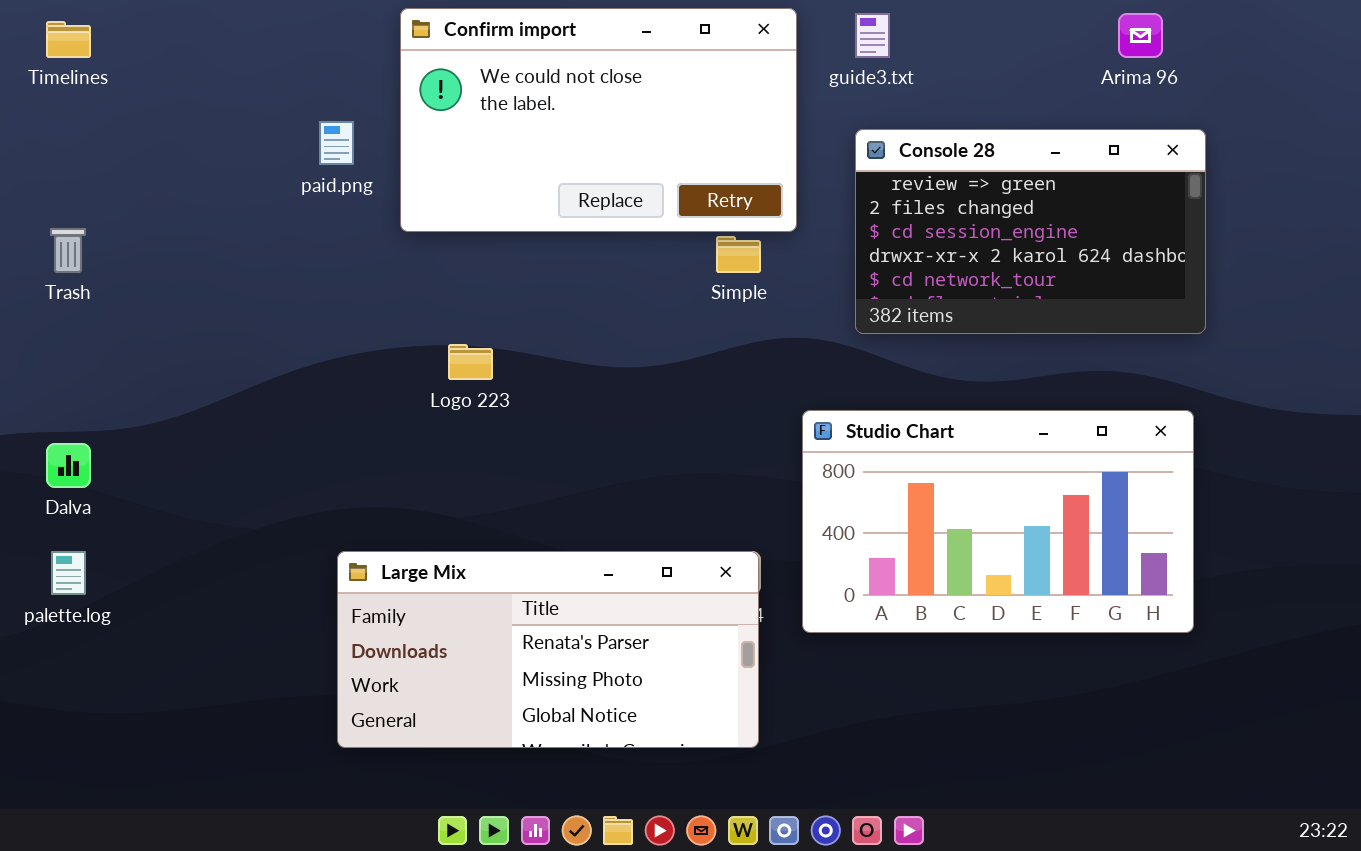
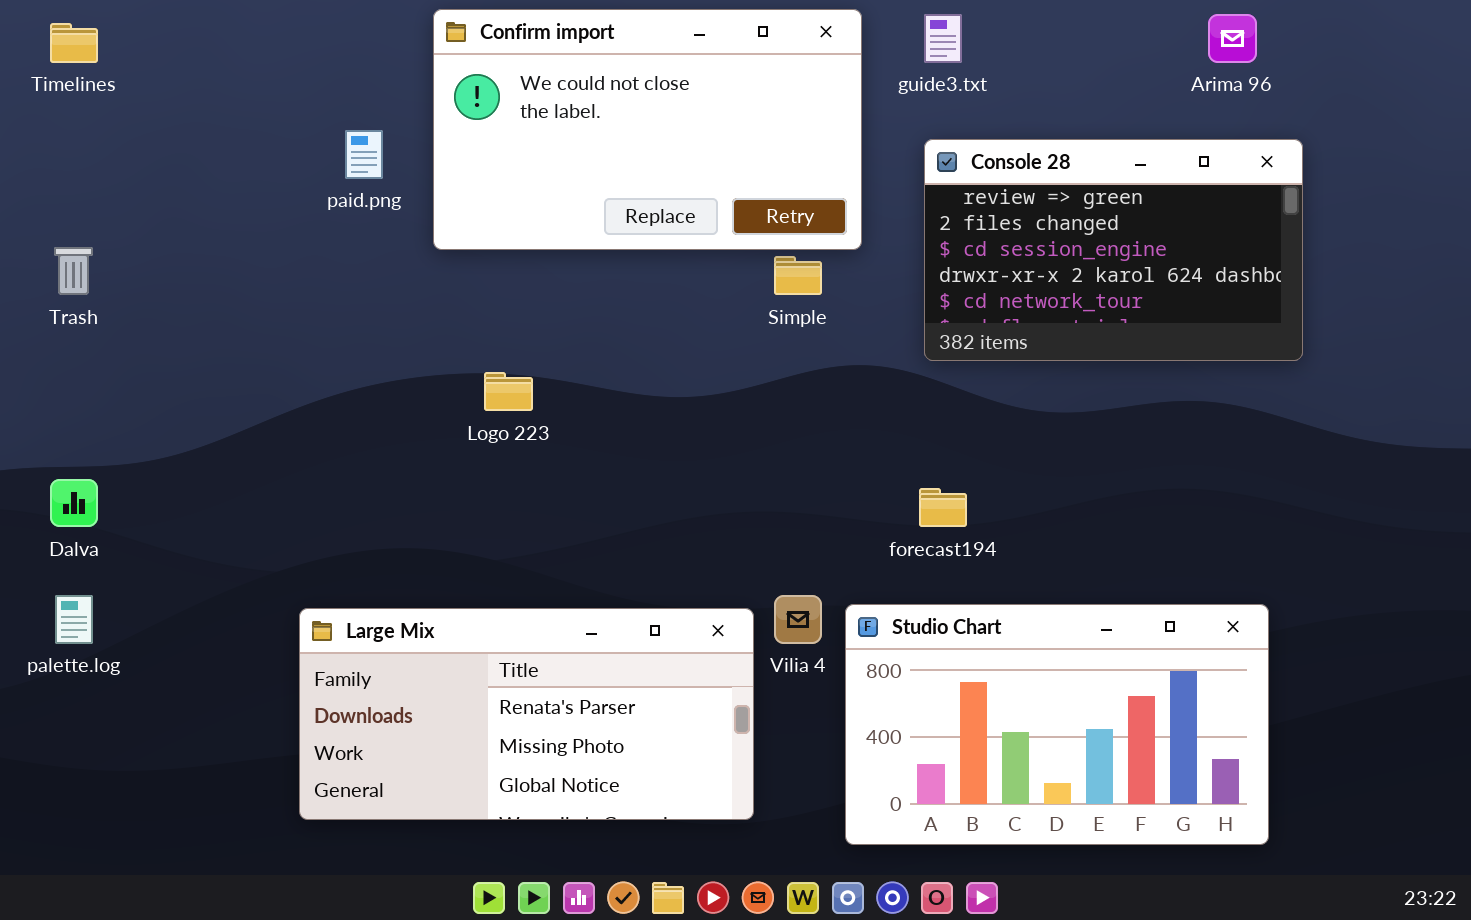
Studio Chart: [802,410,1194,633] -> [845,604,1269,845], moved
Large Mix: [337,551,759,748] -> [299,608,754,820], moved

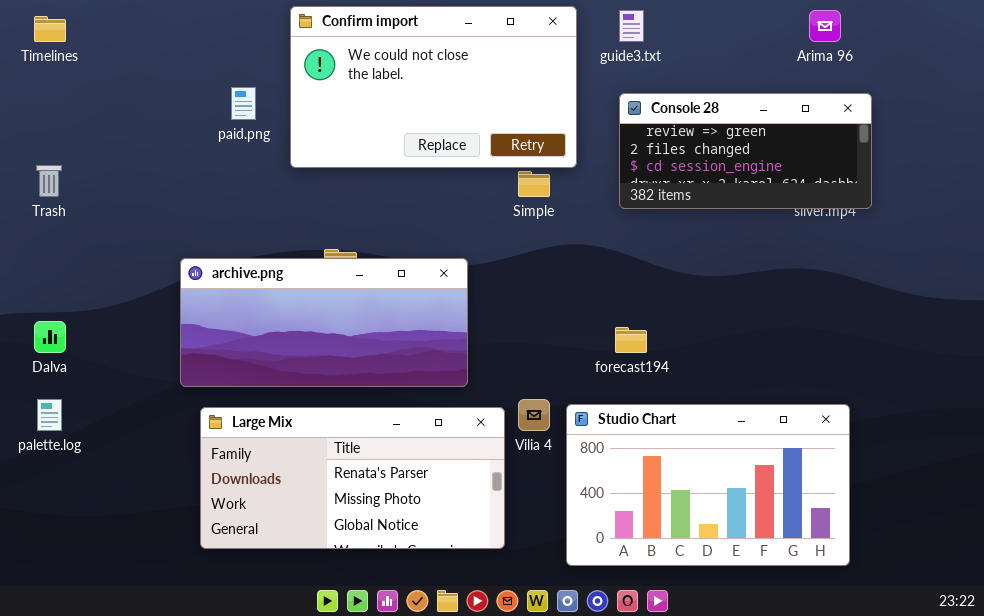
Console 28: [924,139,1303,361] -> [619,93,872,209], resized
archive.png: none -> [180,258,468,387], opened

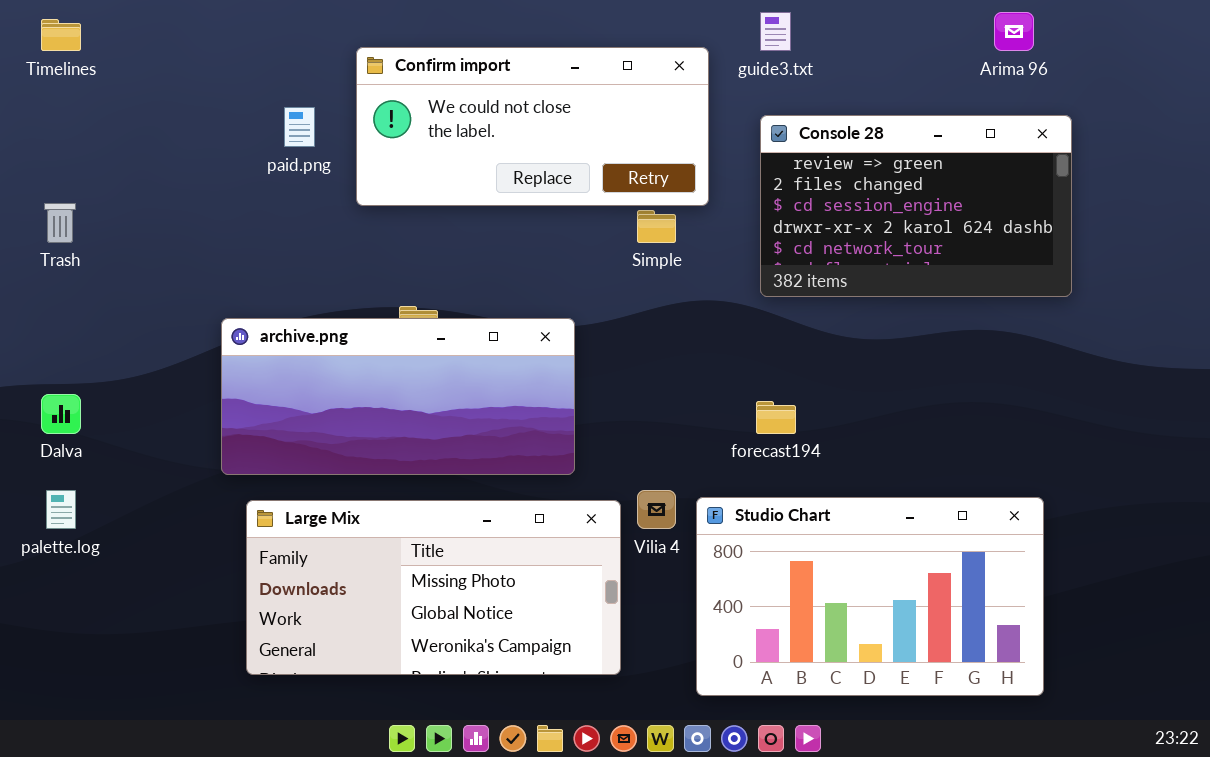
Confirm import: [290,6,577,168] -> [356,47,709,206], resized
Console 28: [619,93,872,209] -> [760,115,1072,297], resized
Large Mix: [200,407,505,549] -> [246,500,621,675], scrolled down 1 row

